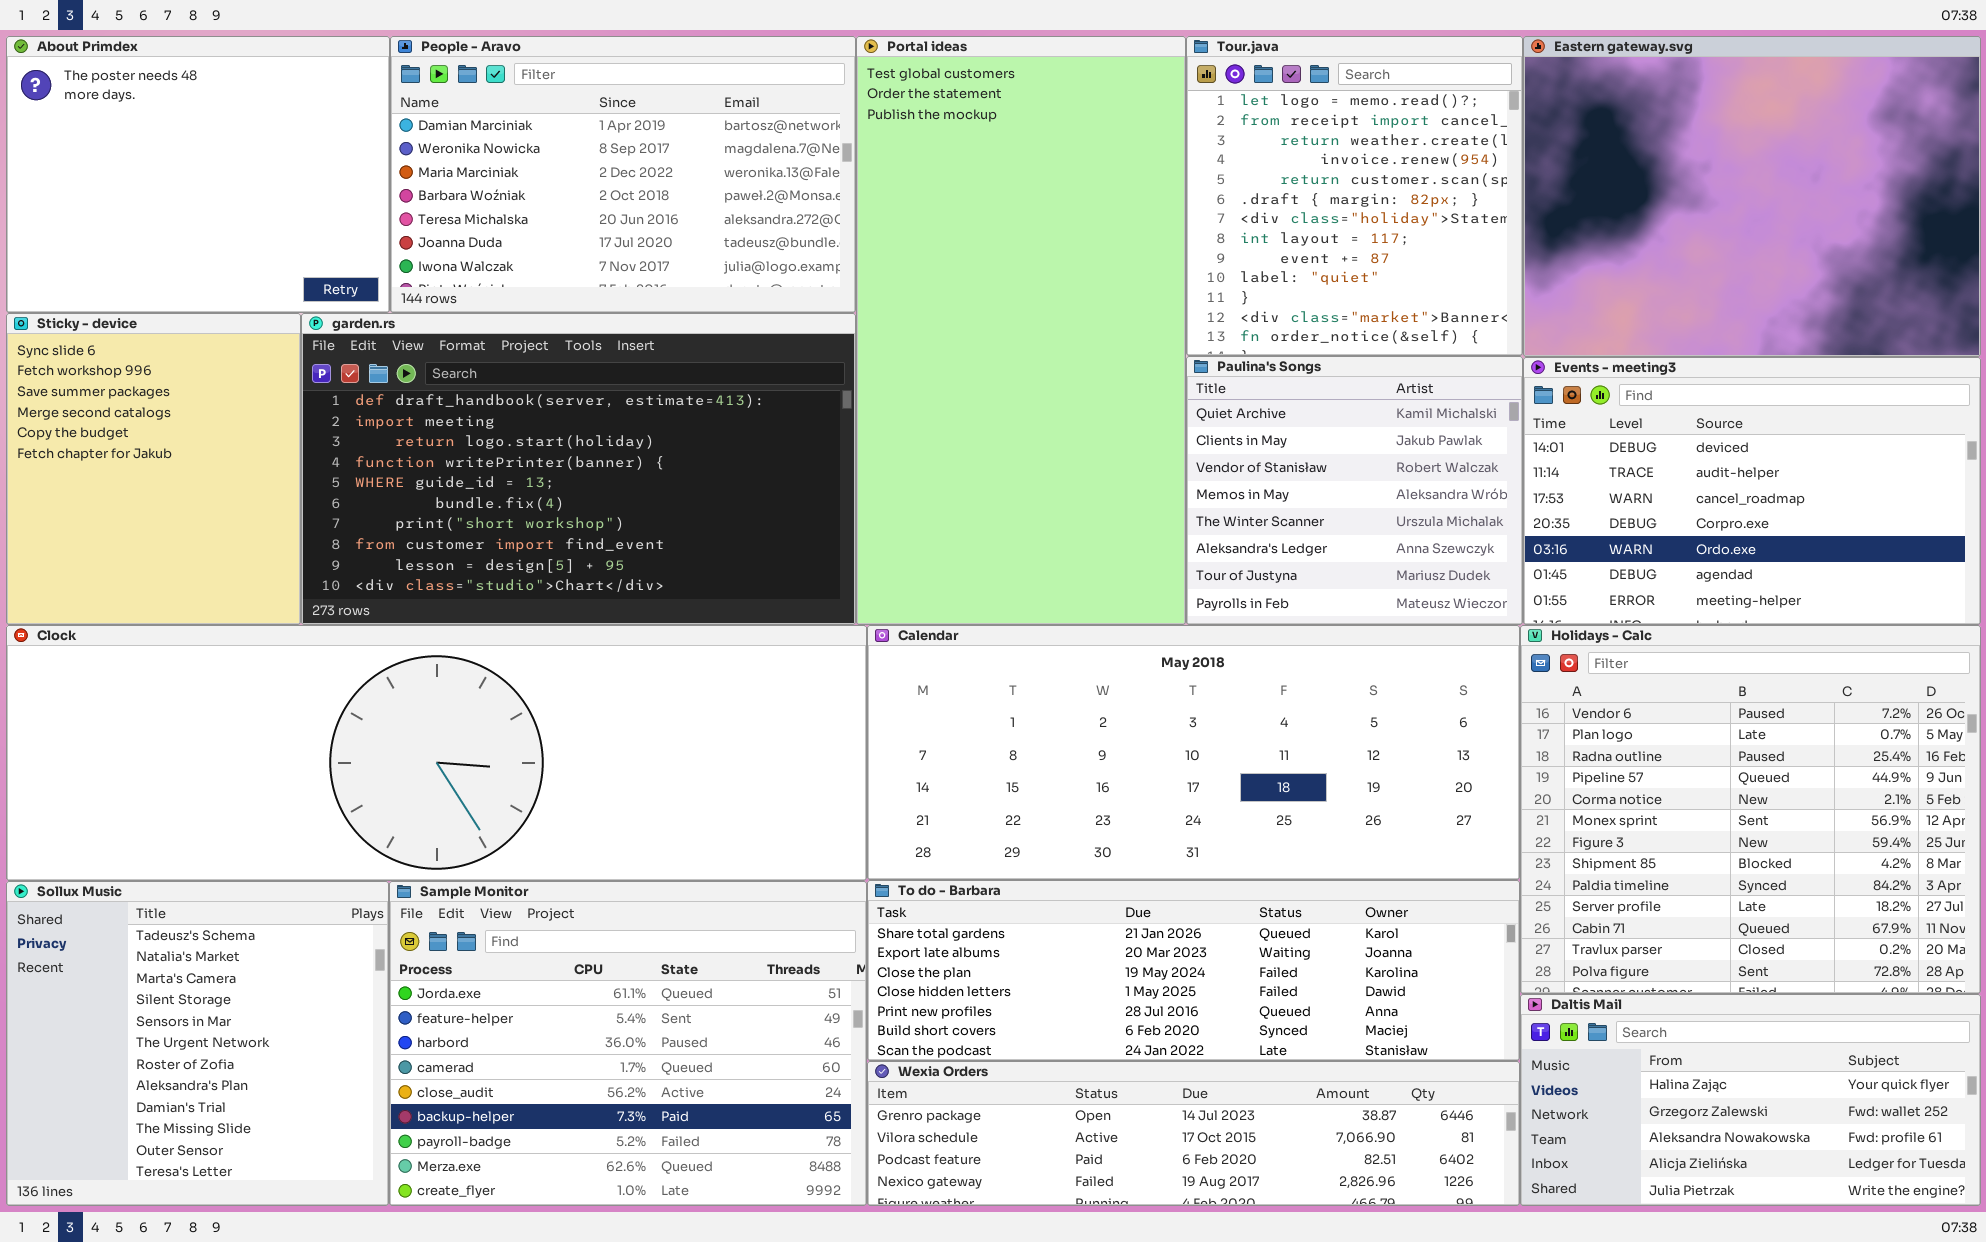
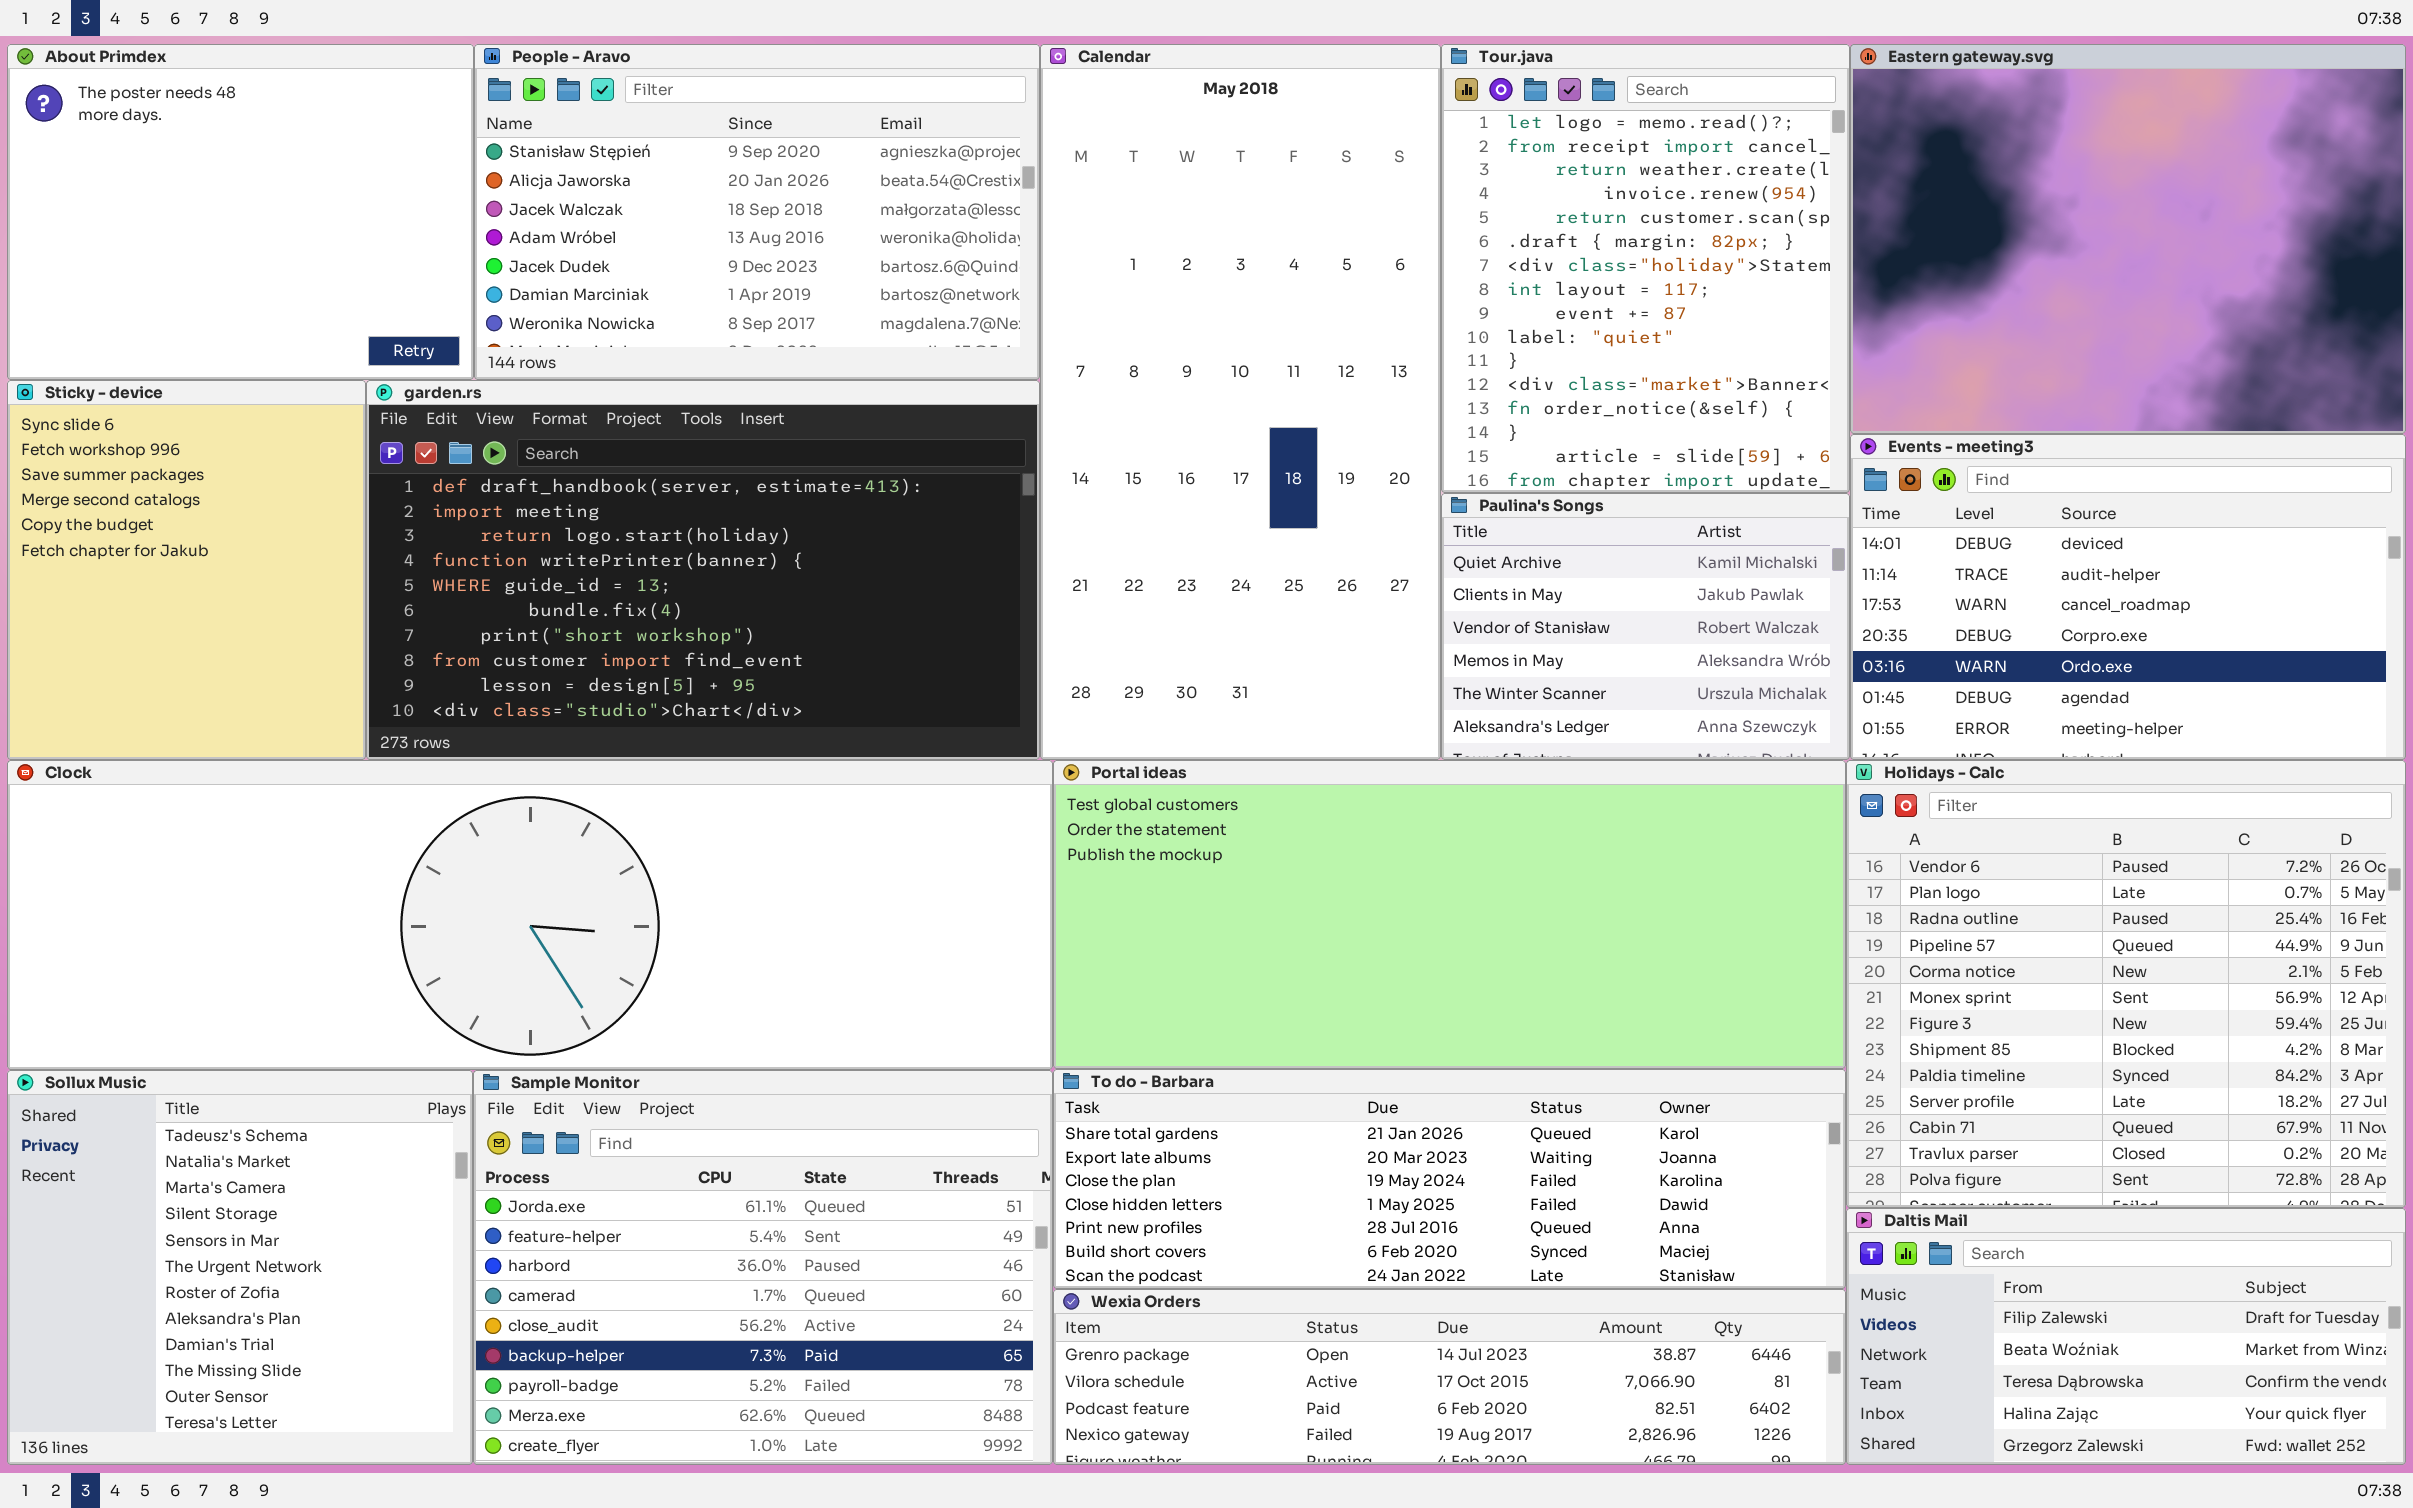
People - Aravo: [390,36,856,313] -> [474,44,1040,380], scrolled up 5 rows
Portal ideas: [856,36,1186,625] -> [1053,760,1846,1069], moved, resized
Tour.java: [1186,36,1523,356] -> [1441,44,1850,493], resized
Paulina's Songs: [1186,356,1523,625] -> [1441,493,1850,760], resized
Calendar: [867,625,1520,880] -> [1040,44,1441,760], moved, resized
Daltis Mail: [1520,994,1981,1206] -> [1846,1208,2406,1465], scrolled up 3 rows

